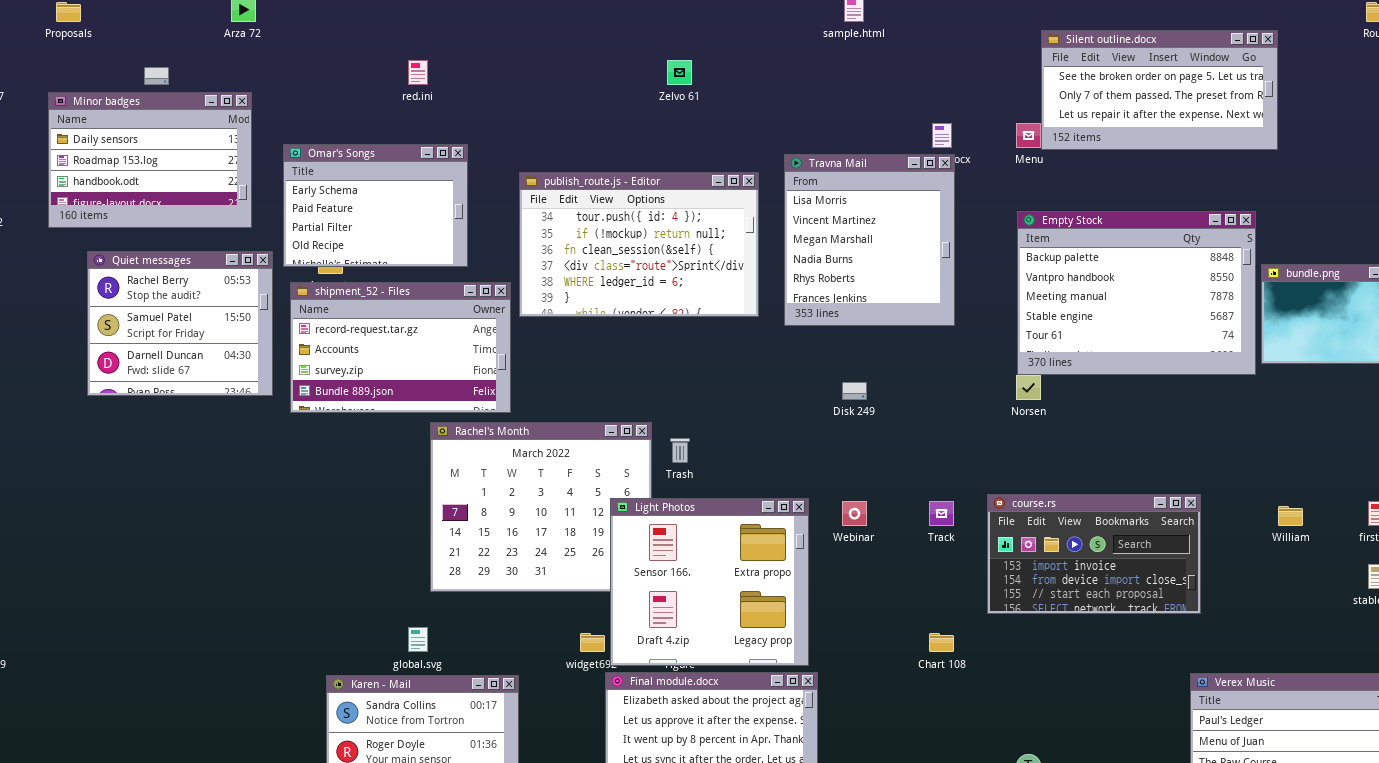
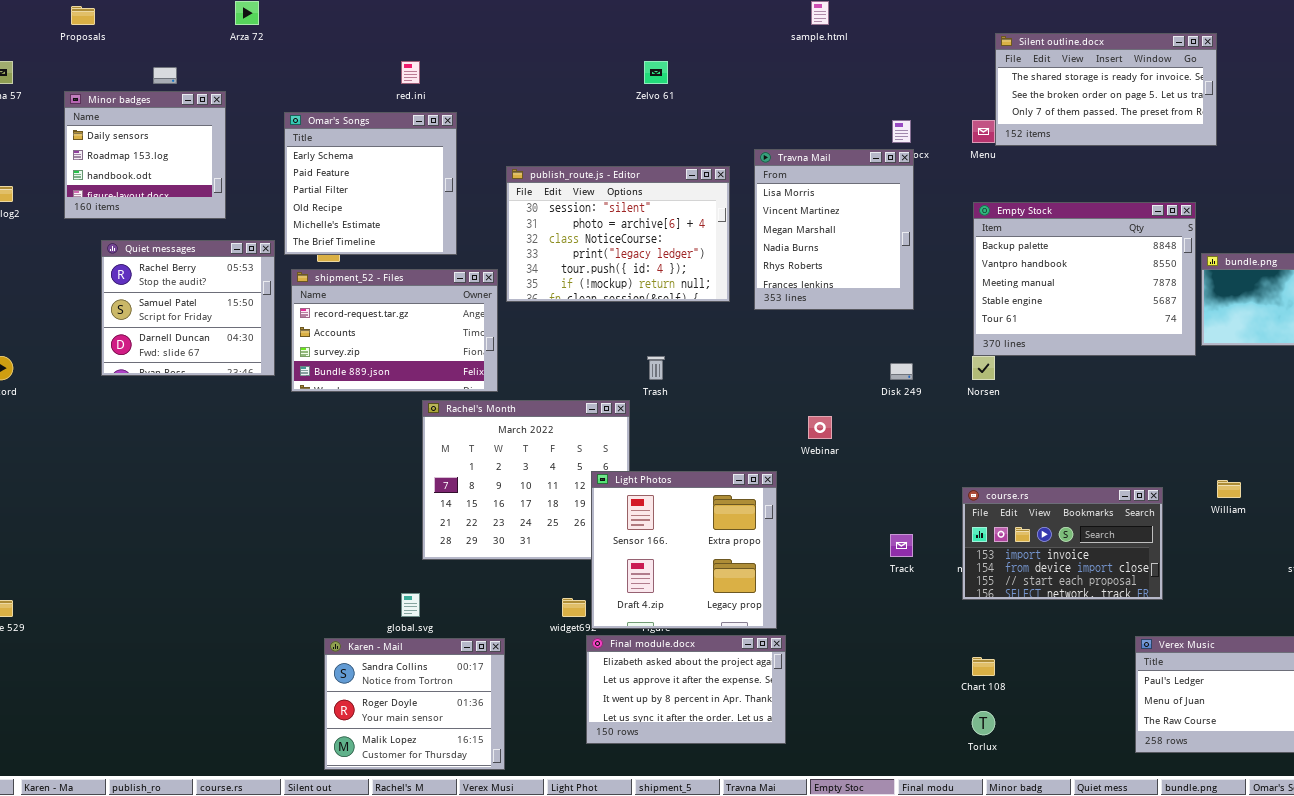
Silent outline.docx: [1041,30,1278,150] -> [995,33,1217,146], scrolled up 1 row
Minor badges: [48,92,252,228] -> [64,91,226,219], resized
Omar's Songs: [283,144,468,267] -> [284,112,457,255], resized
publish_route.js - Editor: [519,172,759,317] -> [506,166,730,302], scrolled up 4 rows
Disk 249: [842,382,867,400] -> [890,363,913,380], moved
Trash: [670,438,690,463] -> [647,356,665,380], moved
course.rs: [987,494,1201,614] -> [962,487,1163,600], moved
Webinar: [842,501,867,526] -> [808,416,832,439], moved
Track: [929,501,954,526] -> [890,534,913,557], moved
Chart 108: [929,633,954,652] -> [972,657,995,676], moved

